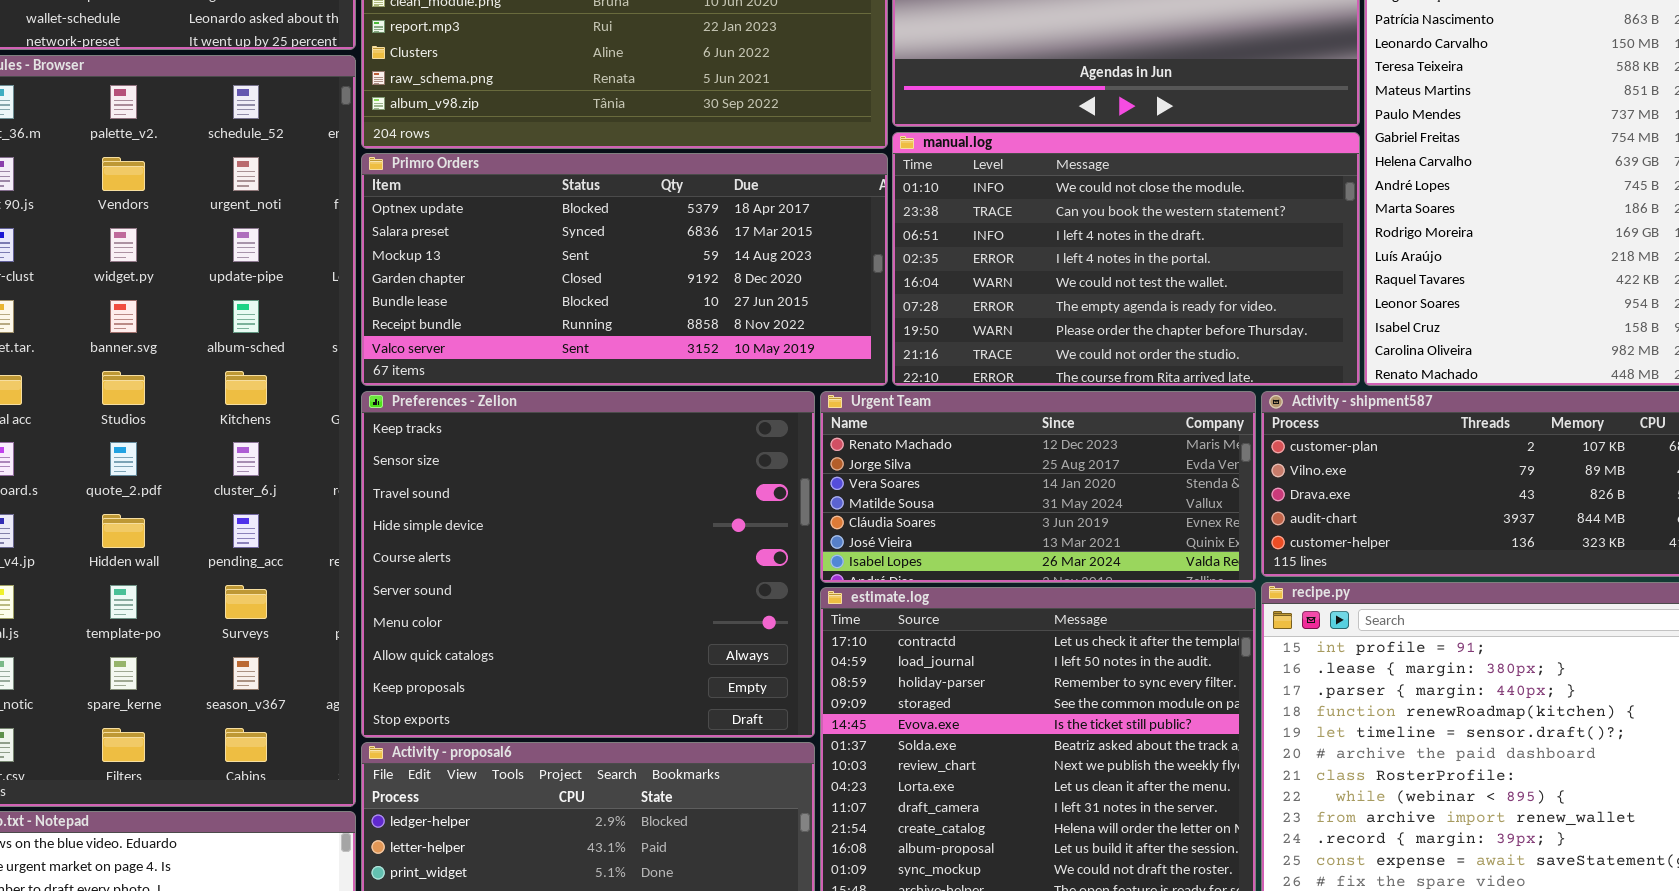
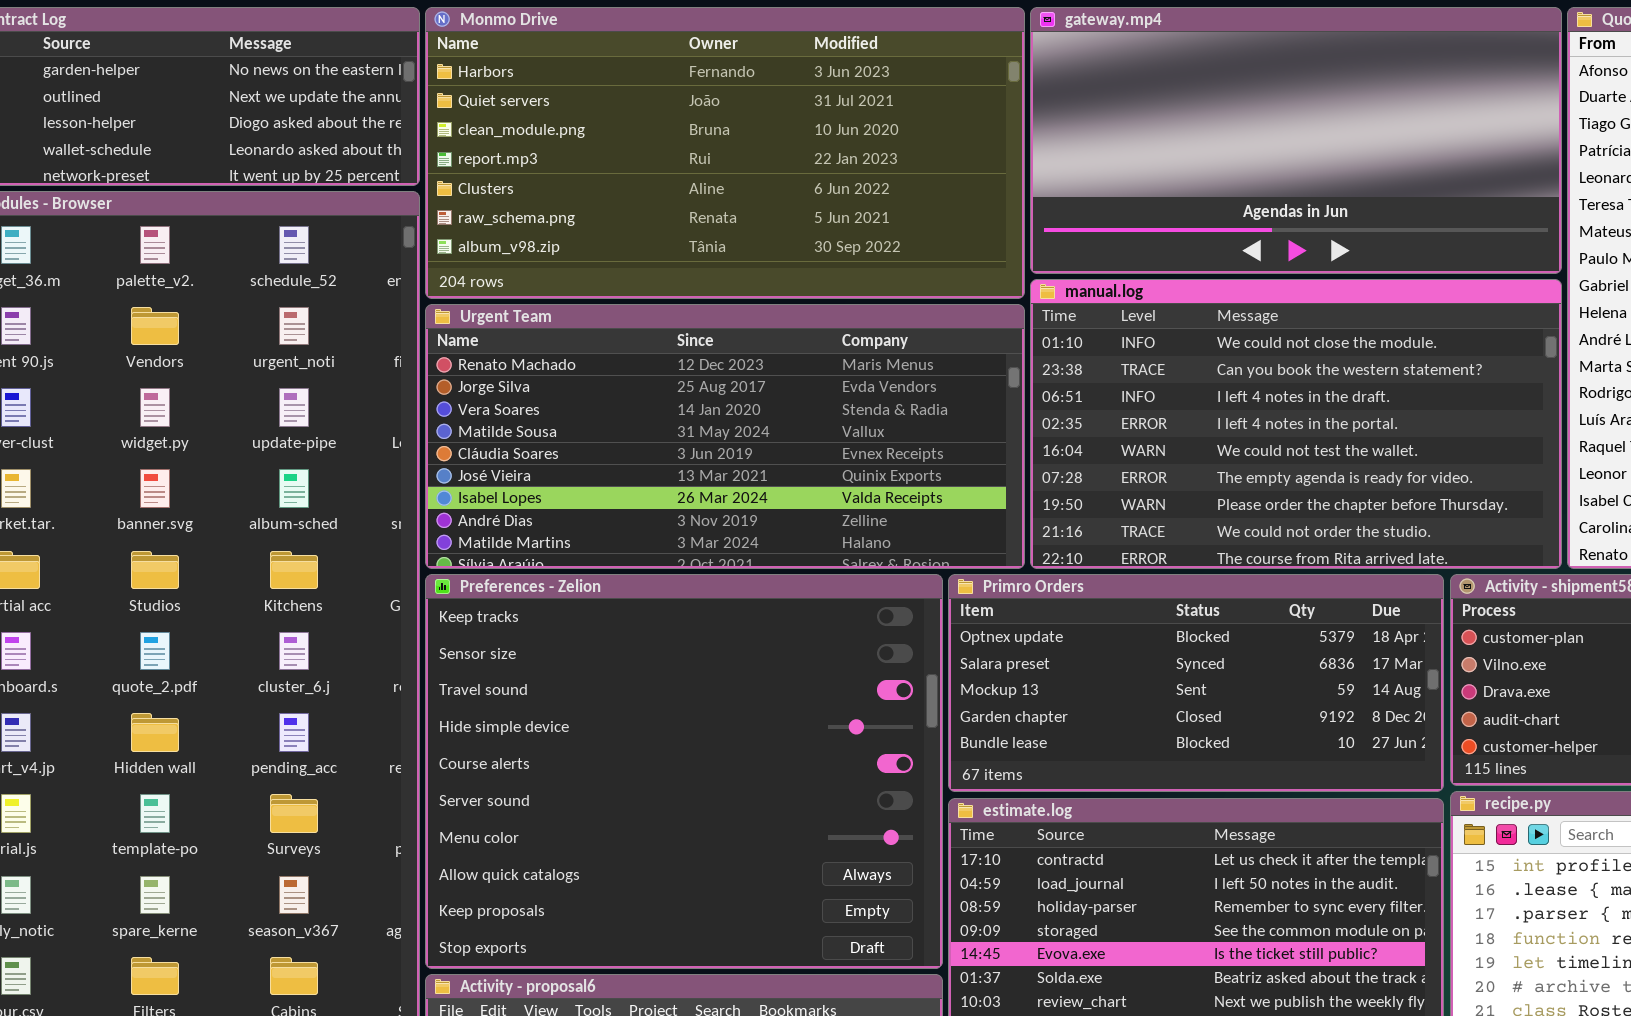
Primro Orders: [361,153,888,386] -> [948,574,1444,792], moved, resized
Urgent Team: [820,391,1256,583] -> [425,304,1025,569], moved, resized

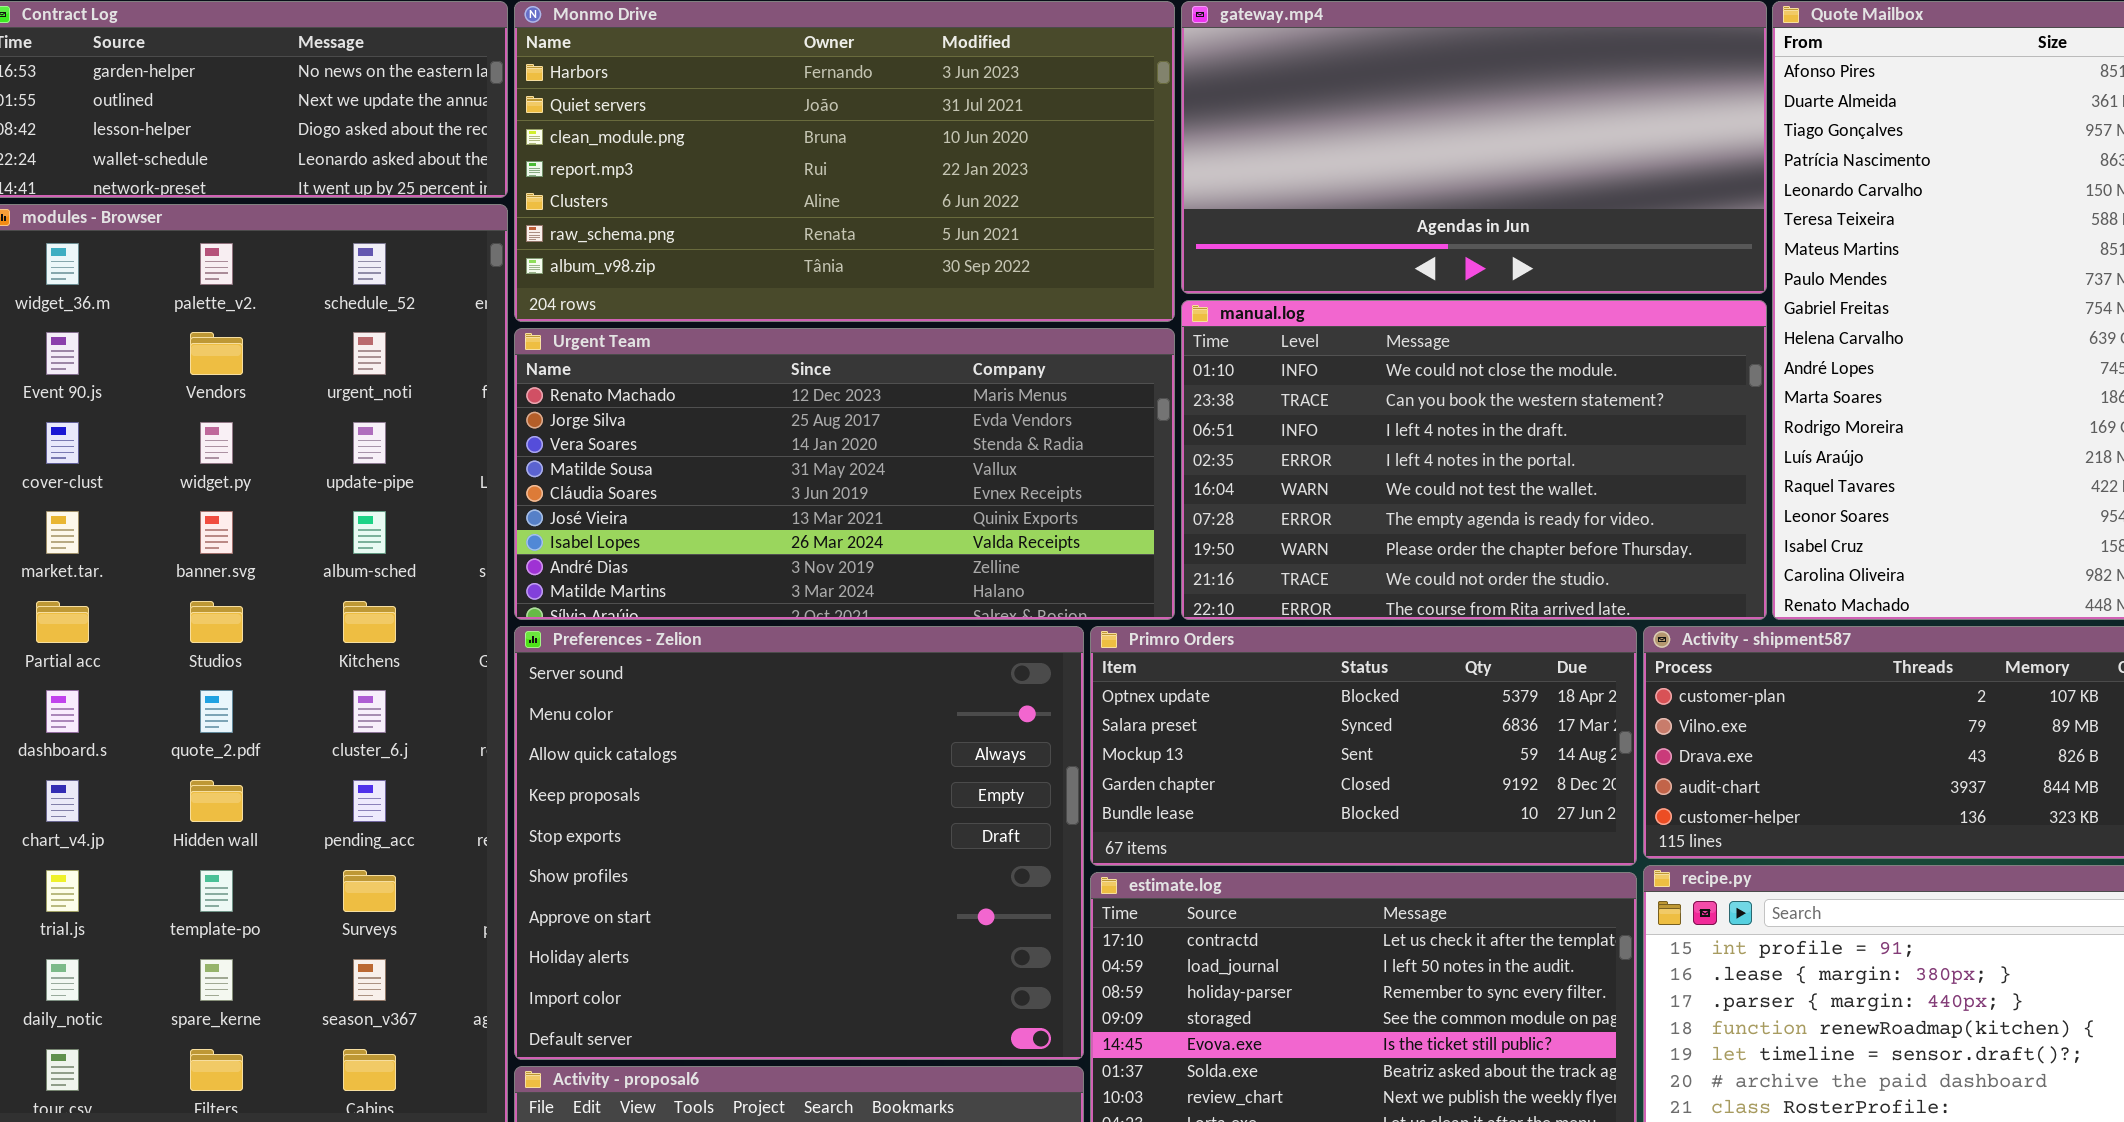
Preferences - Zelion: [425,574,943,969] -> [514,626,1084,1060], scrolled down 5 rows

